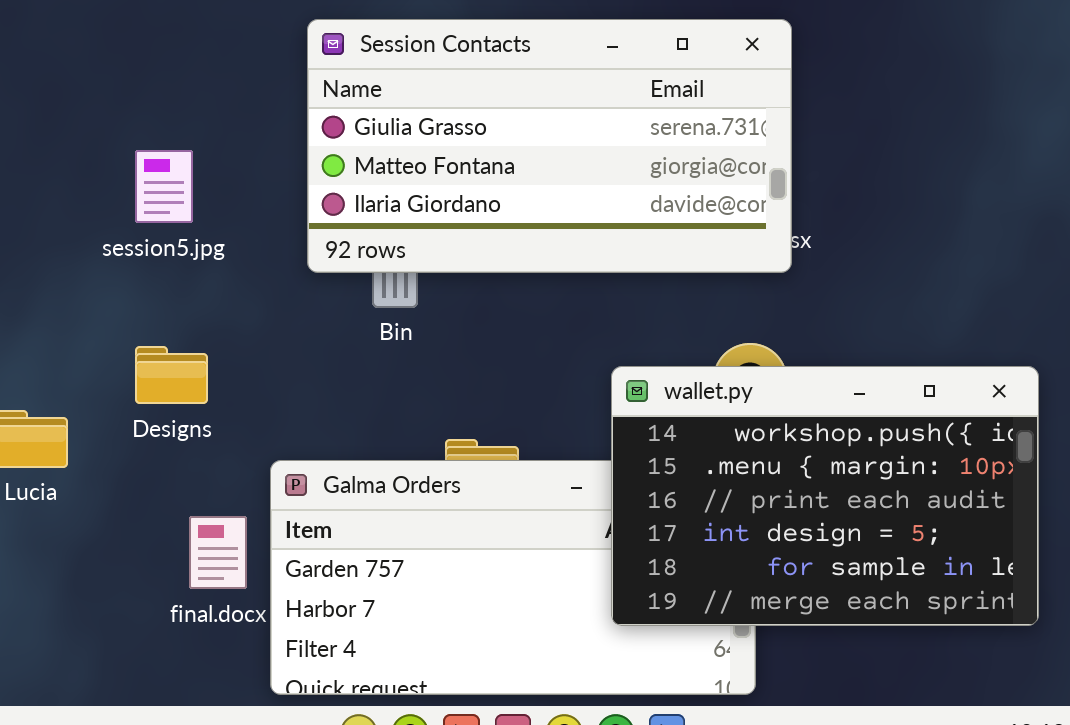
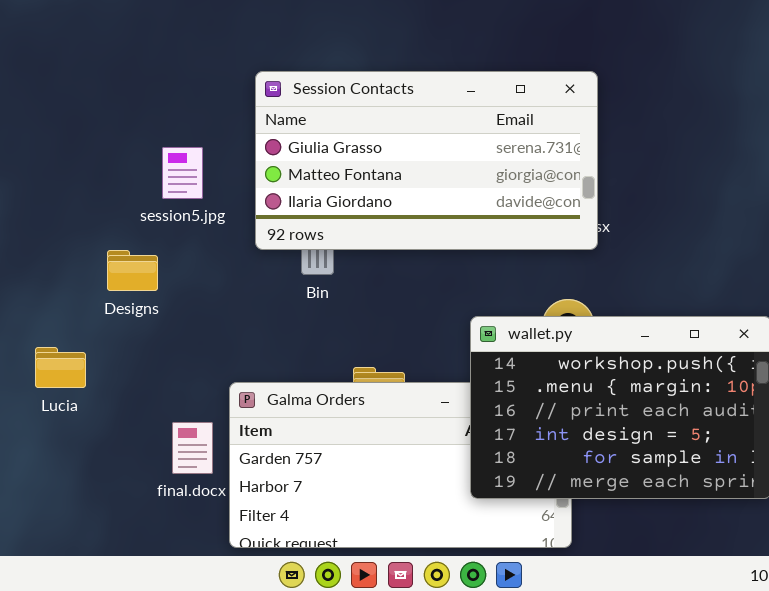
session5.jpg: [135,150,193,223] -> [162,147,203,199], moved
Designs: [135,346,208,404] -> [107,250,158,291], moved

